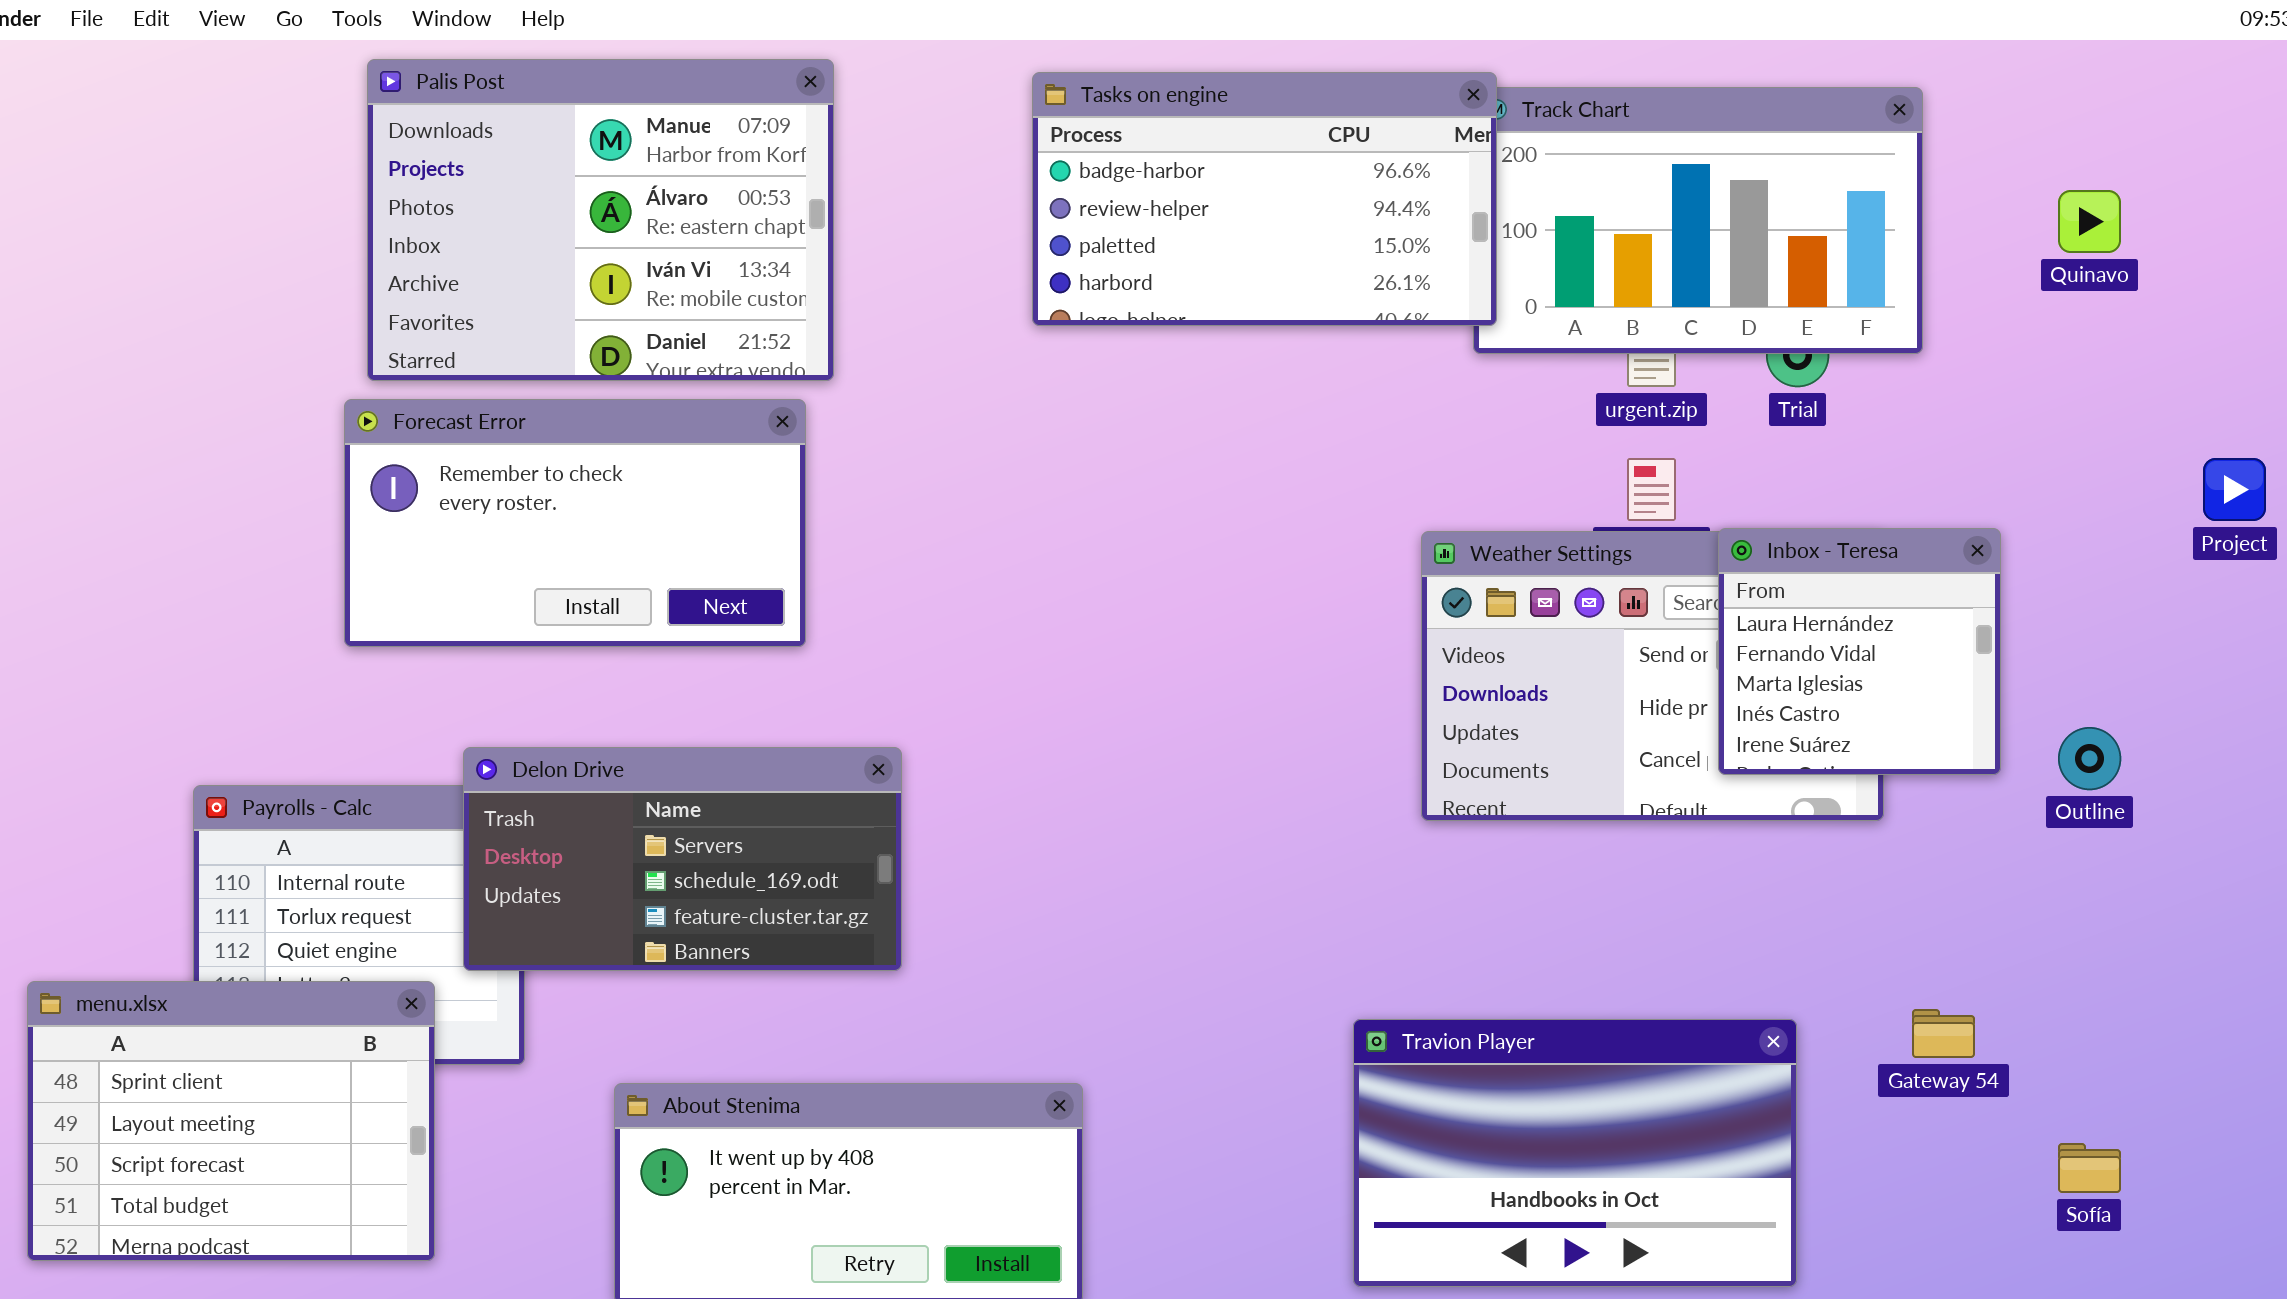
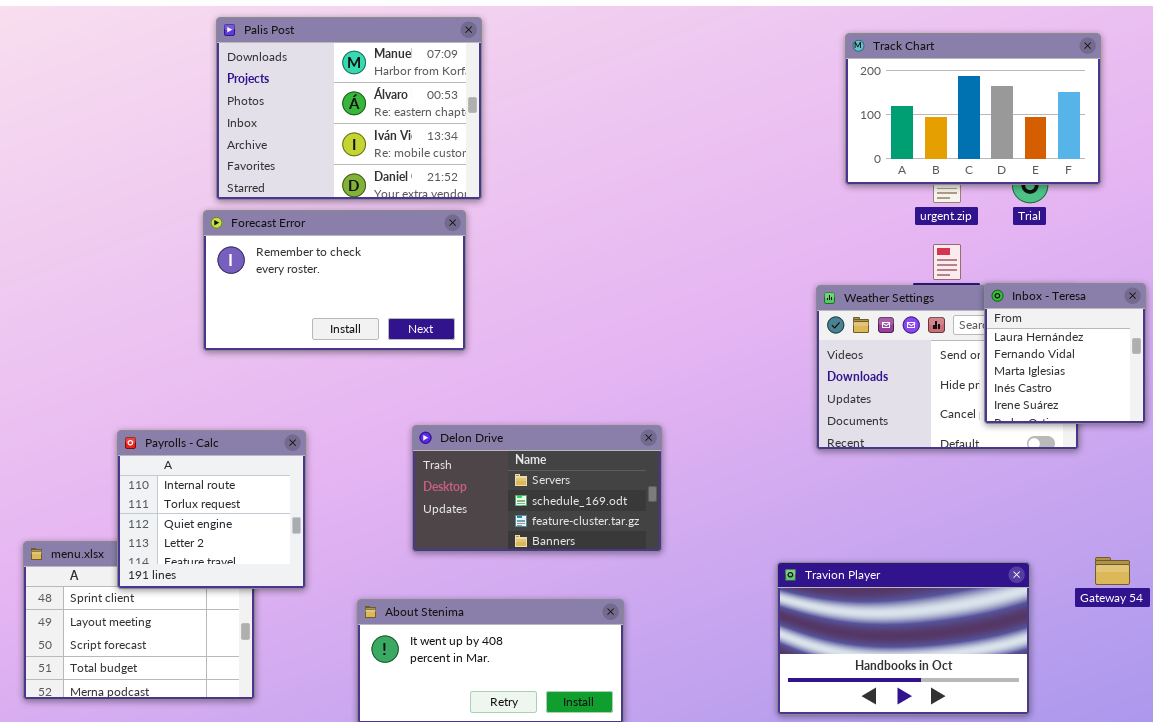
Tasks on engine: [1032,72,1497,326] -> none, closed
Delon Drive: [463,747,902,971] -> [412,425,662,552], moved
Payrolls - Calc: [193,785,525,1065] -> [117,430,306,589], raised

